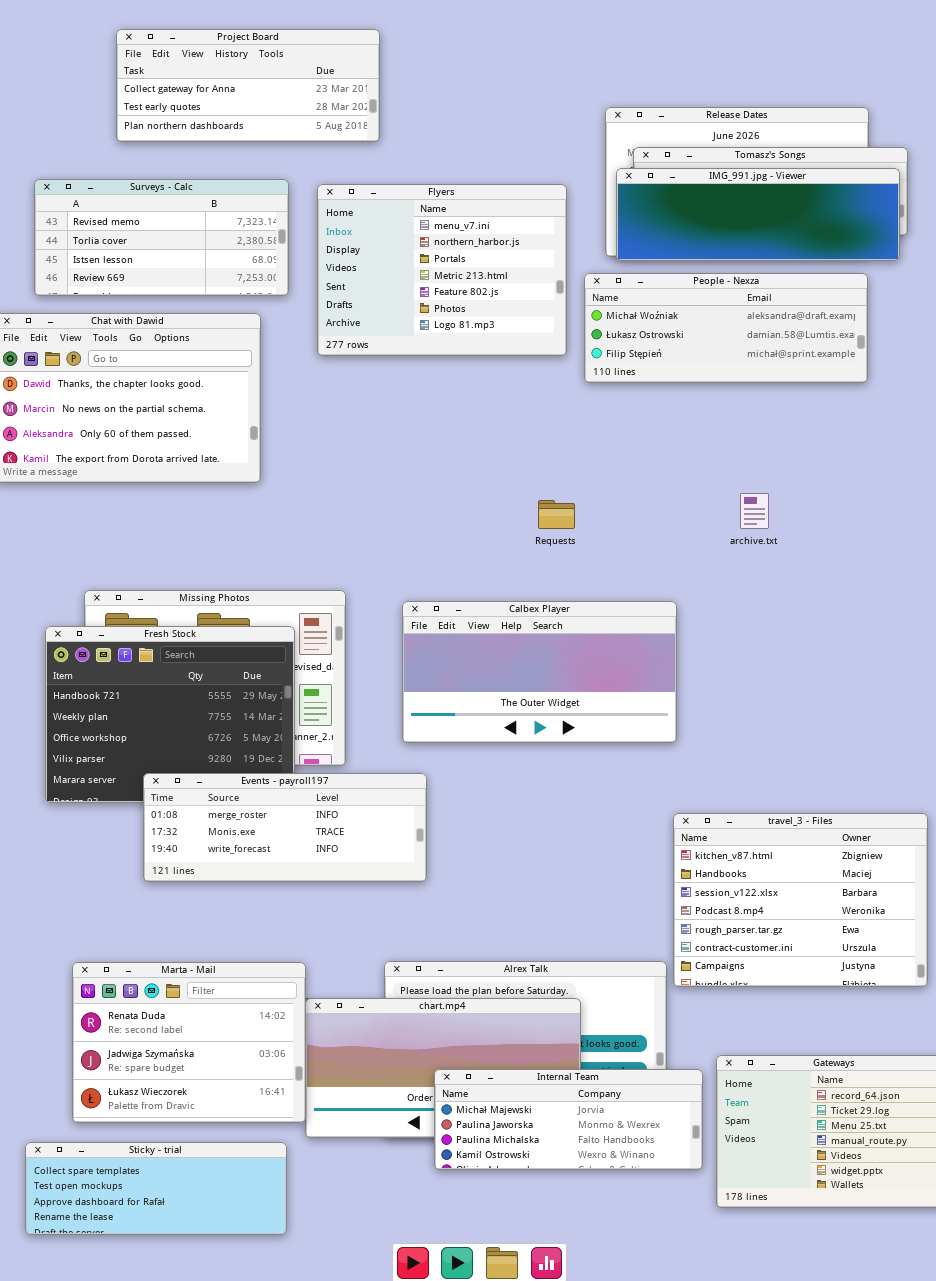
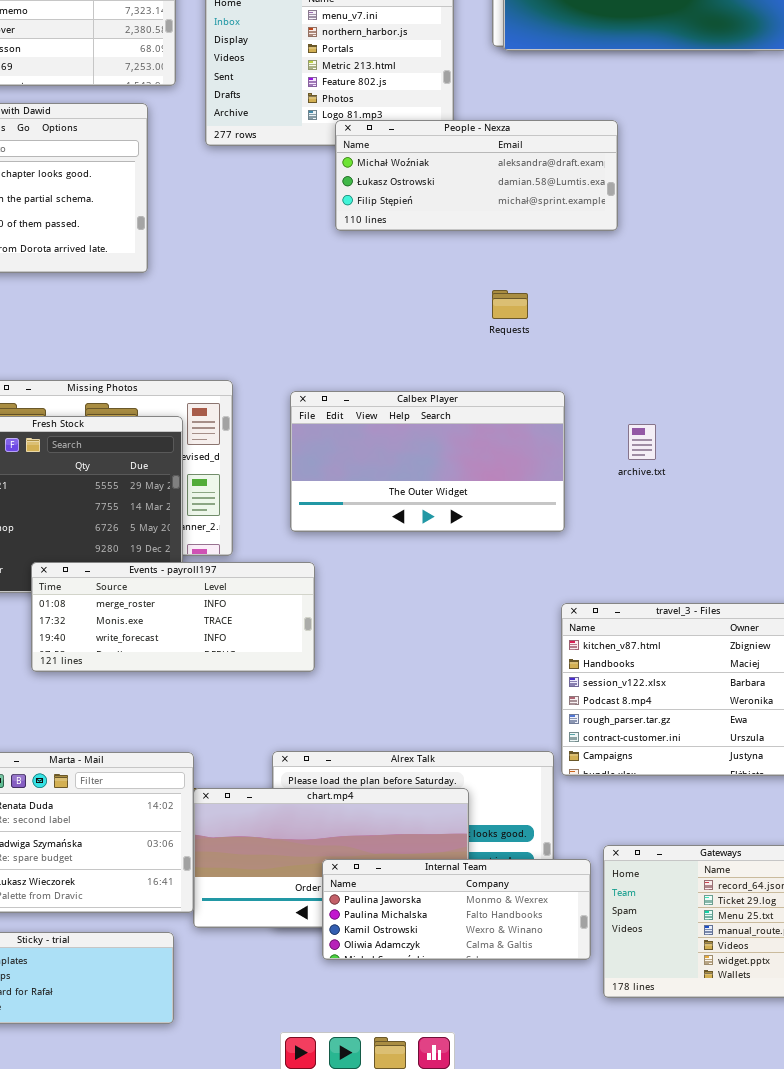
People - Nexza: [584,273,868,383] -> [335,120,618,231], moved
archive.txt: [740,493,769,529] -> [628,424,656,460], moved
Requests: [538,500,575,529] -> [492,290,528,319], moved
Internal Team: [434,1069,703,1170] -> [322,859,591,960], scrolled down 1 row

